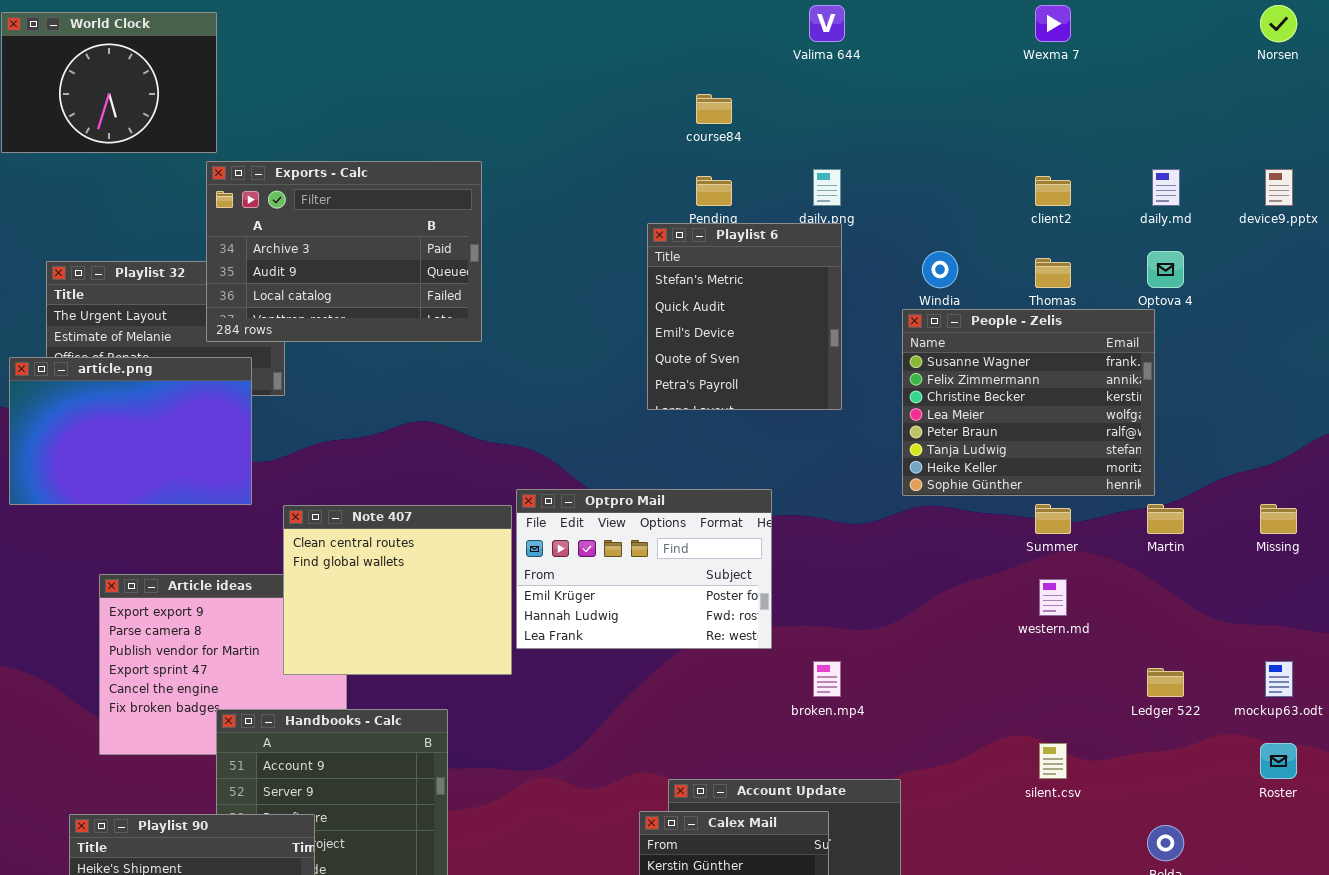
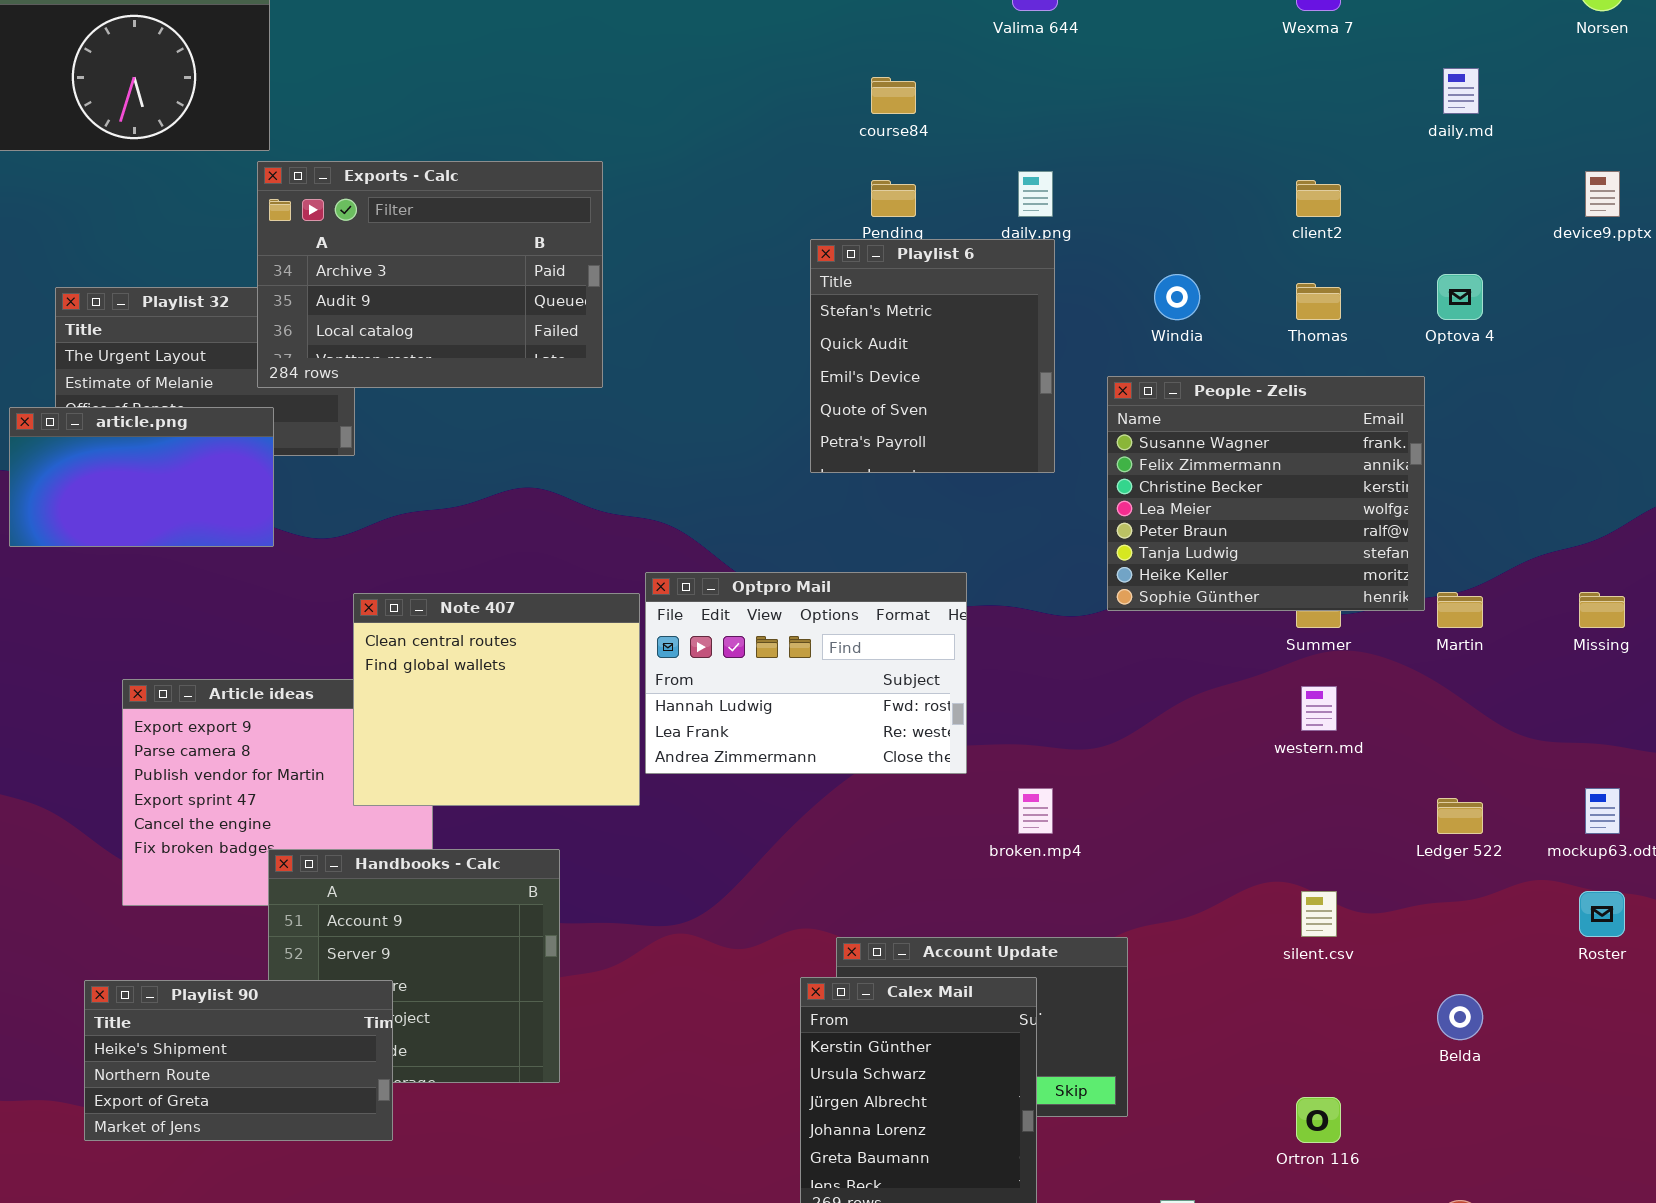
daily.md: [1152,169,1180,206] -> [1443,68,1479,114], moved
People - Zelis: [902,309,1155,496] -> [1107,376,1425,611], moved
article.png: [9,357,252,505] -> [9,407,274,547], resized
Optpro Mail: [516,489,772,649] -> [645,572,967,774], scrolled down 1 row

